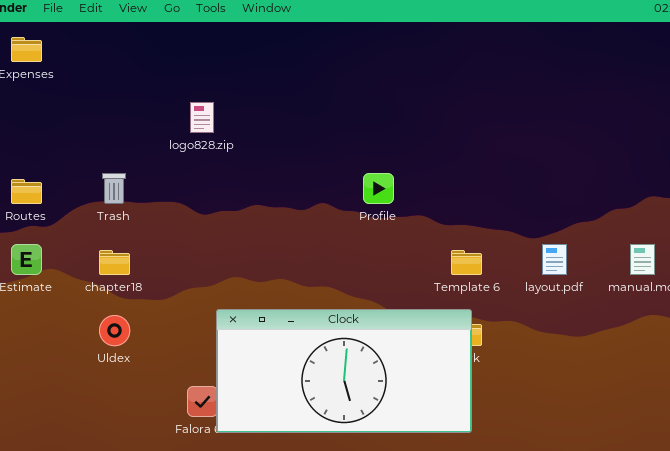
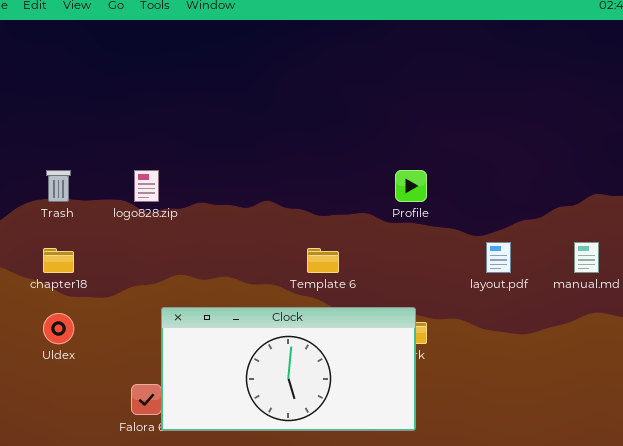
logo828.zip: [190,102,214,133] -> [134,170,159,202], moved
Profile: [363,173,394,204] -> [395,170,427,202], moved
Template 6: [451,250,482,275] -> [307,248,339,273], moved

